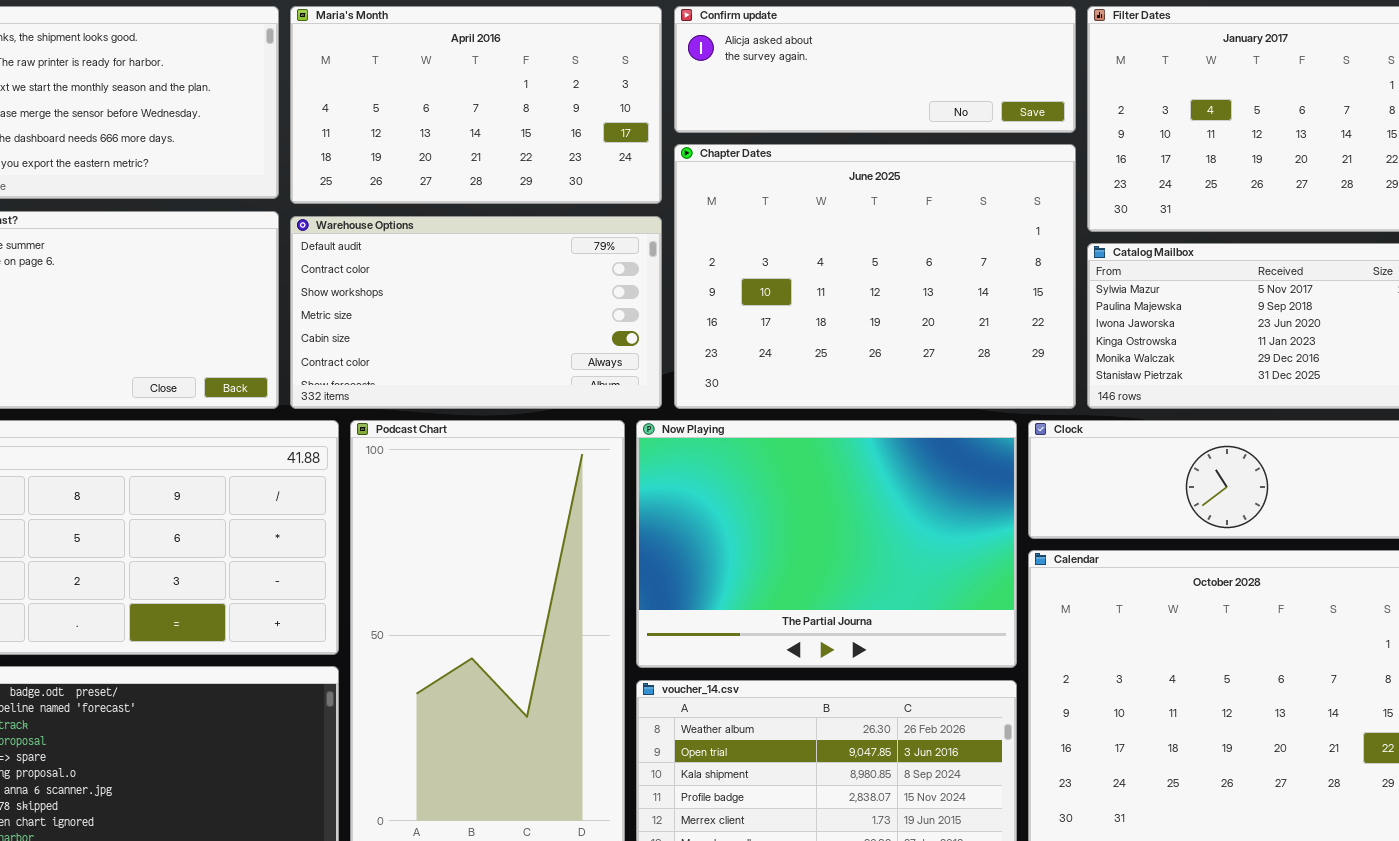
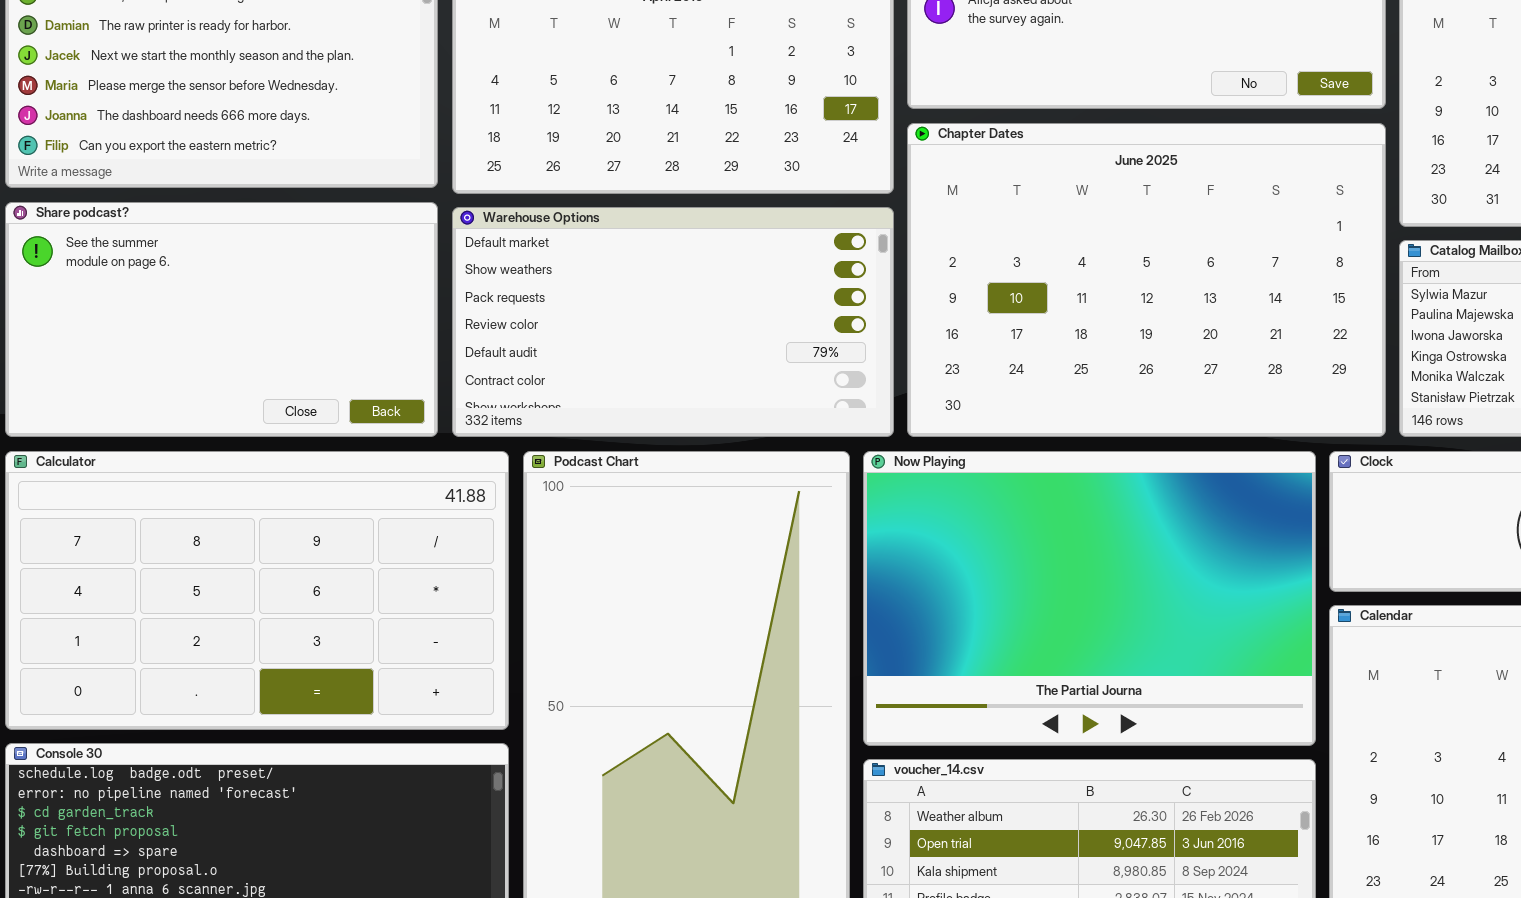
Warehouse Options: [290,216,662,409] -> [452,207,894,437], scrolled up 4 rows

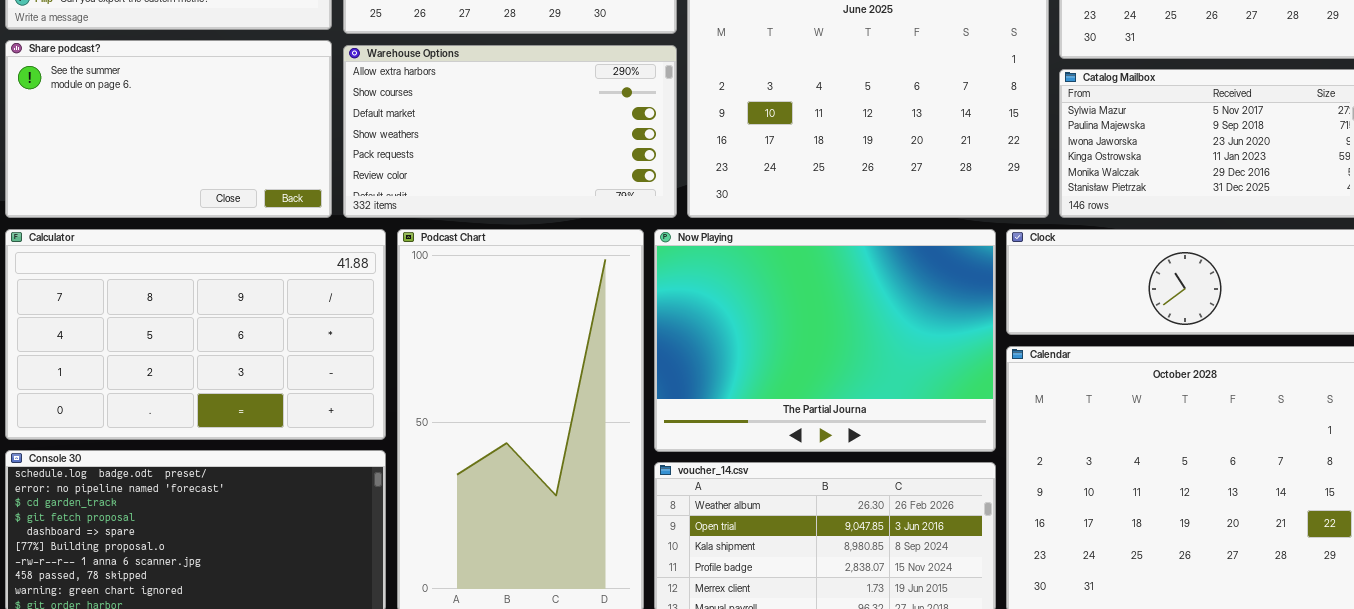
Warehouse Options: [452,207,894,437] -> [343,45,677,218], scrolled up 2 rows

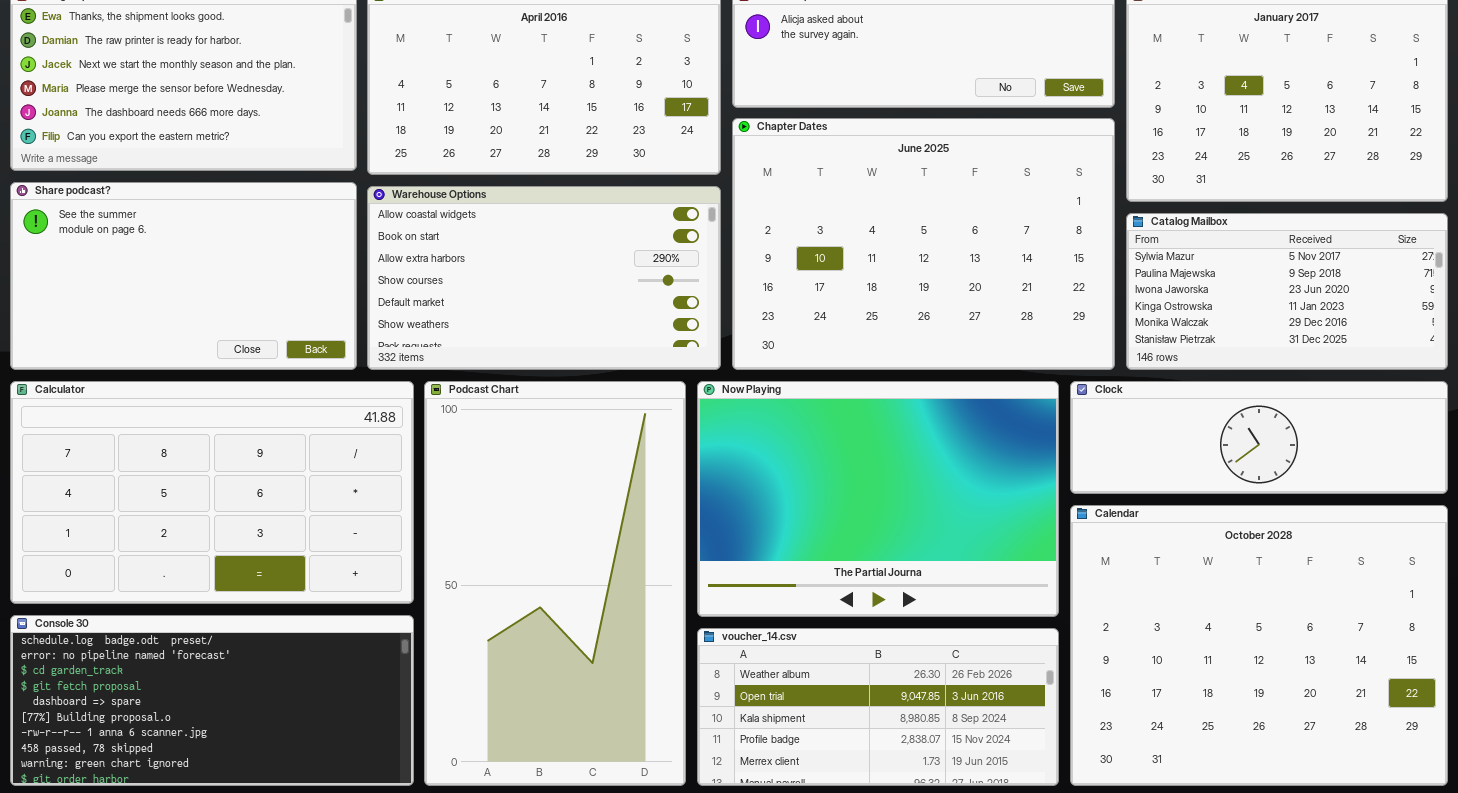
Warehouse Options: [343,45,677,218] -> [367,186,721,370], scrolled up 2 rows

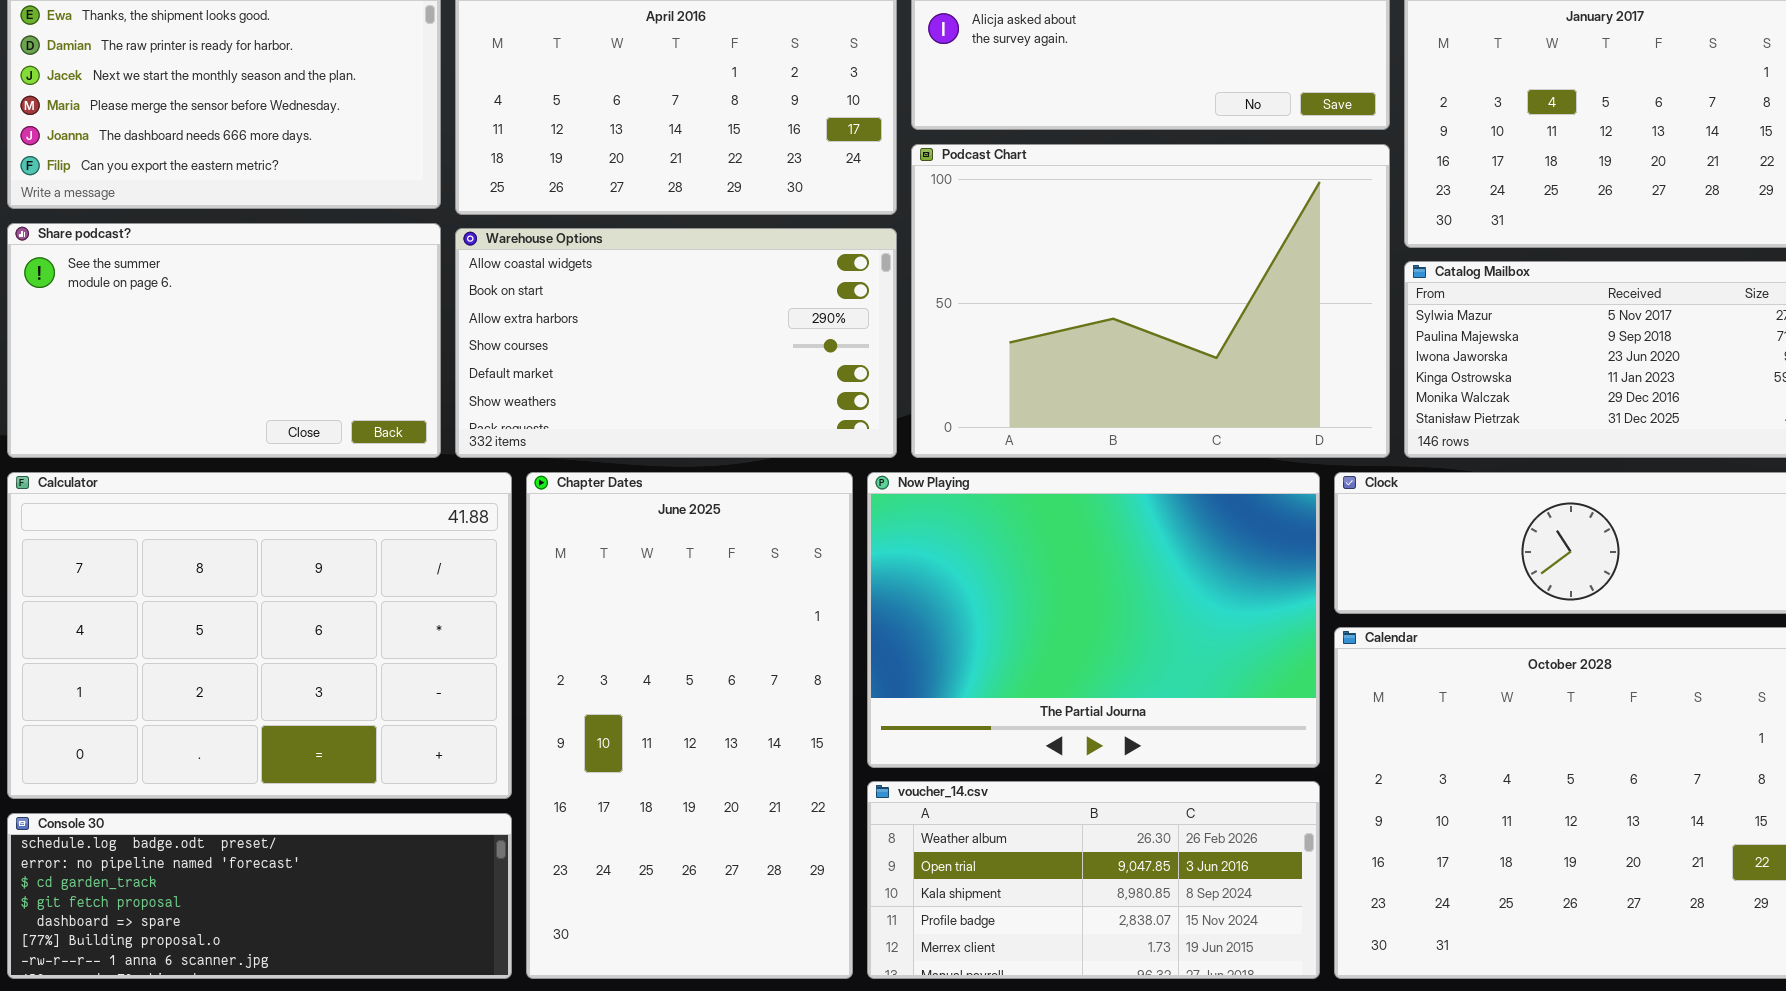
Chapter Dates: [732,118,1115,370] -> [526,472,853,979], moved, resized
Calculator: [10,381,414,604] -> [7,472,512,799], resized
Podcast Chart: [424,381,686,786] -> [911,144,1390,458], moved, resized
Console 30: [10,615,414,786] -> [7,813,512,979], resized

